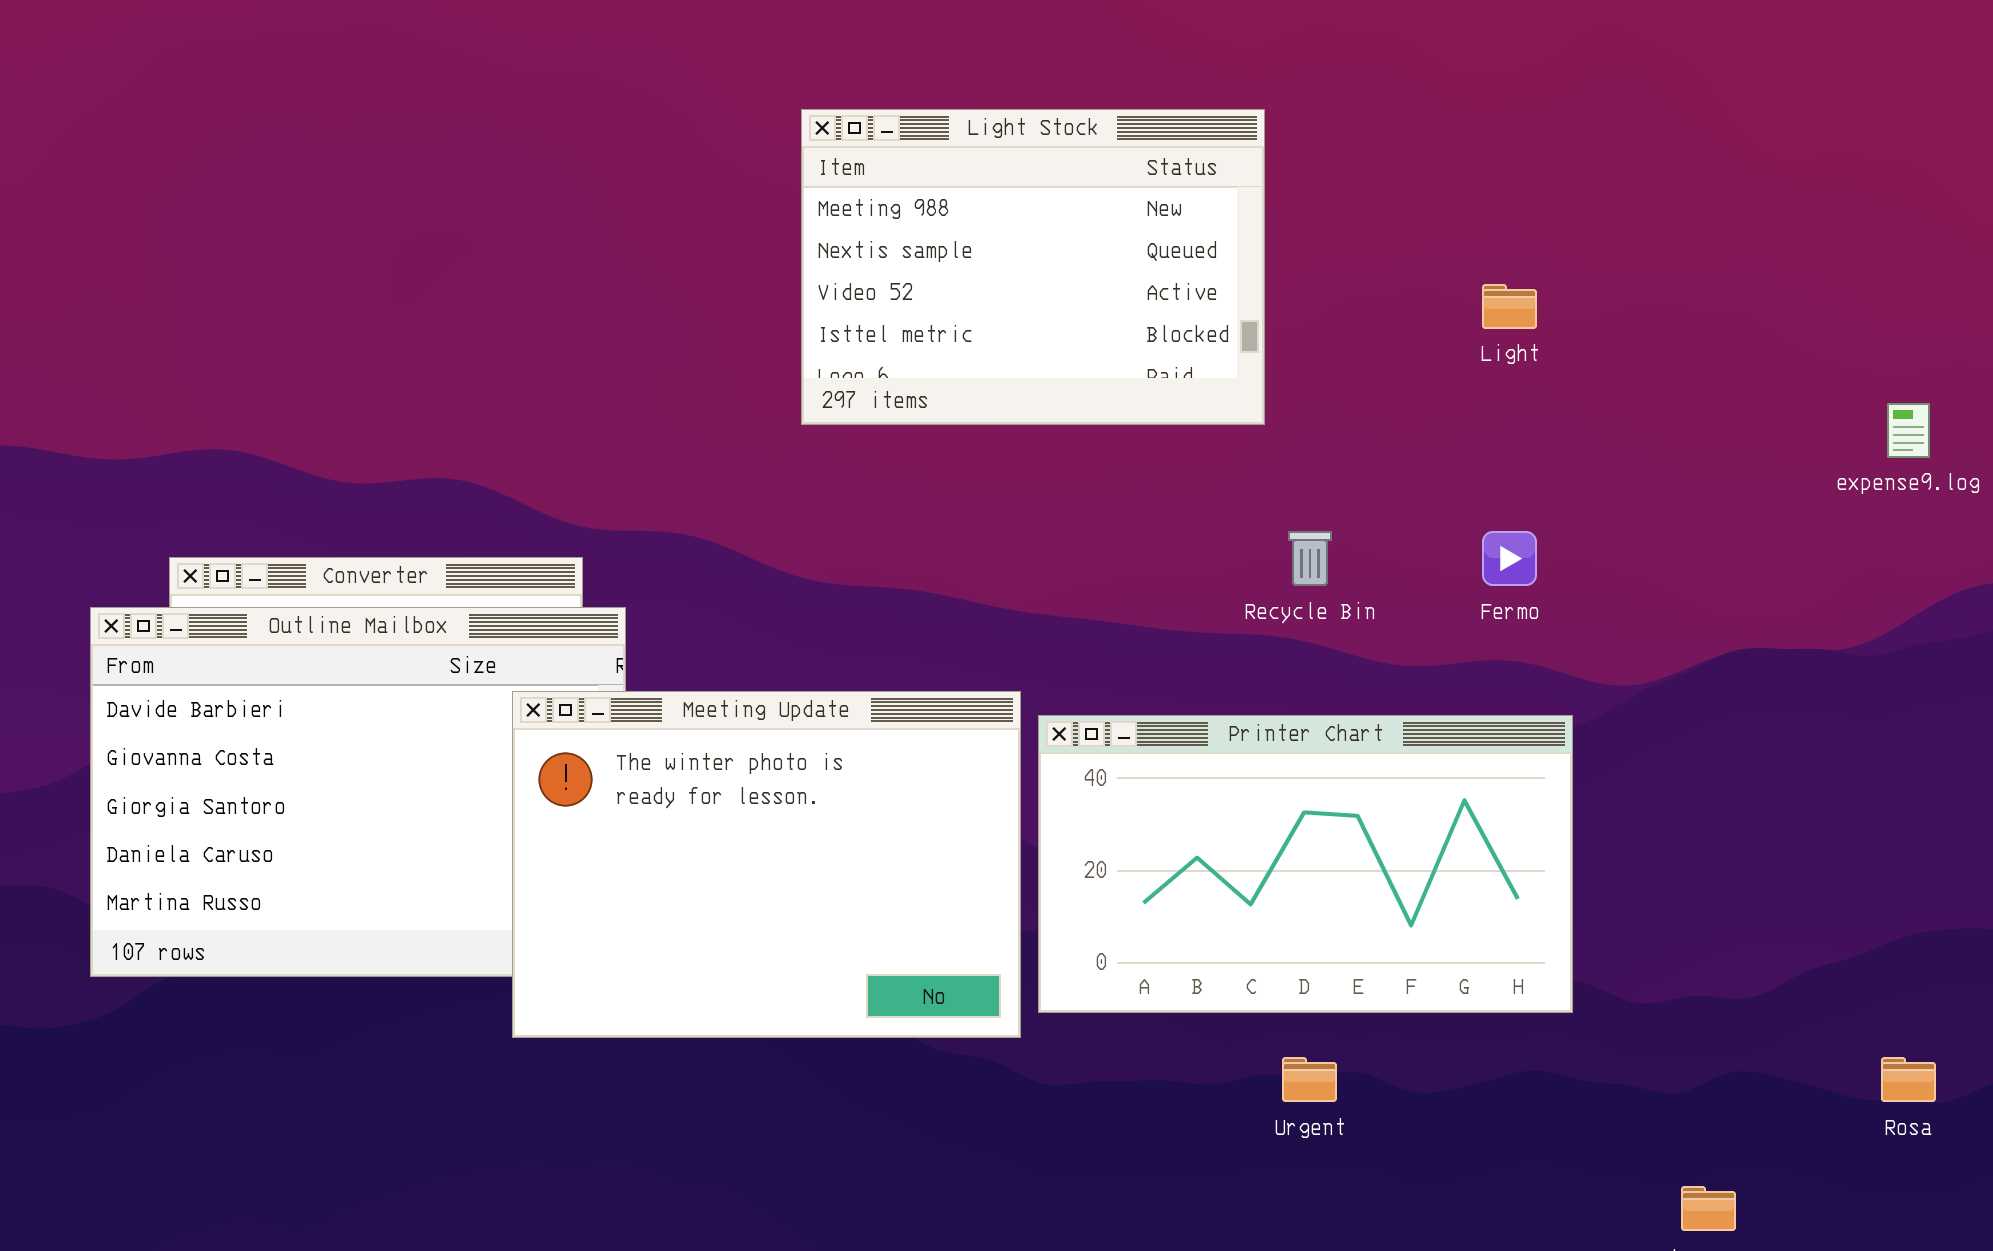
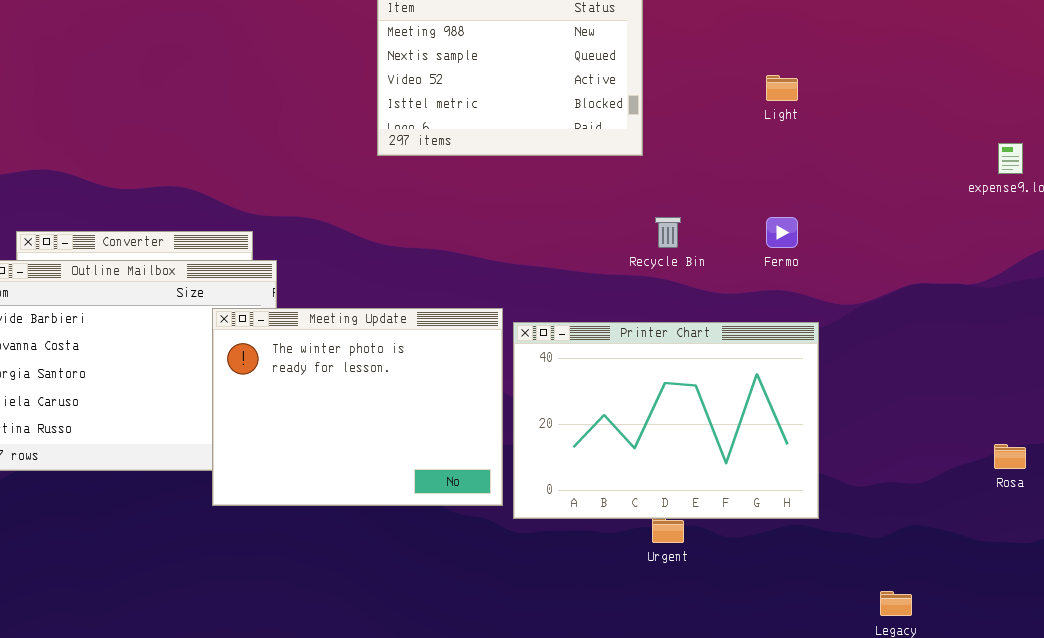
Printer Chart: [1038,715,1573,1013] -> [513,322,819,519], resized
Rosa: [1881,1057,1936,1102] -> [994,444,1026,469], moved

